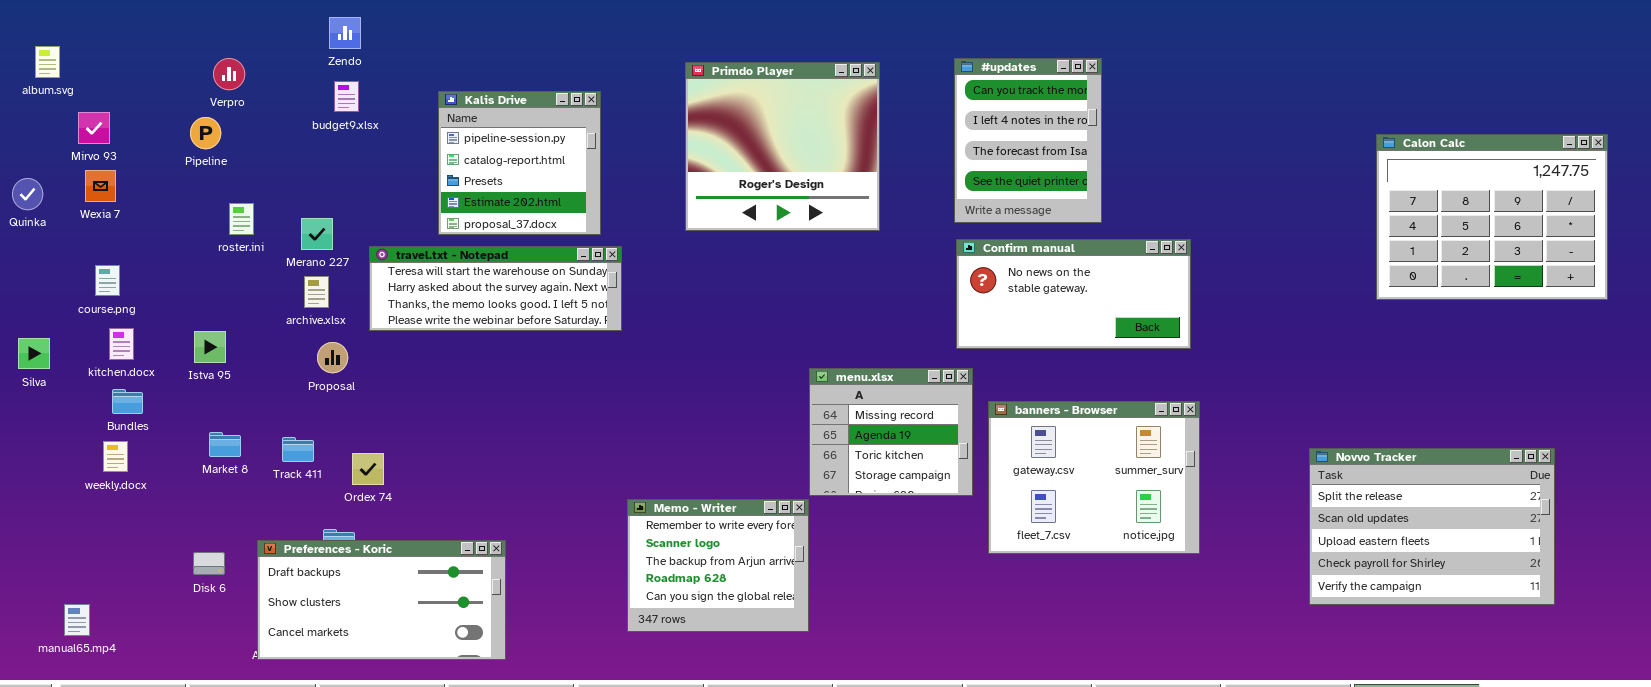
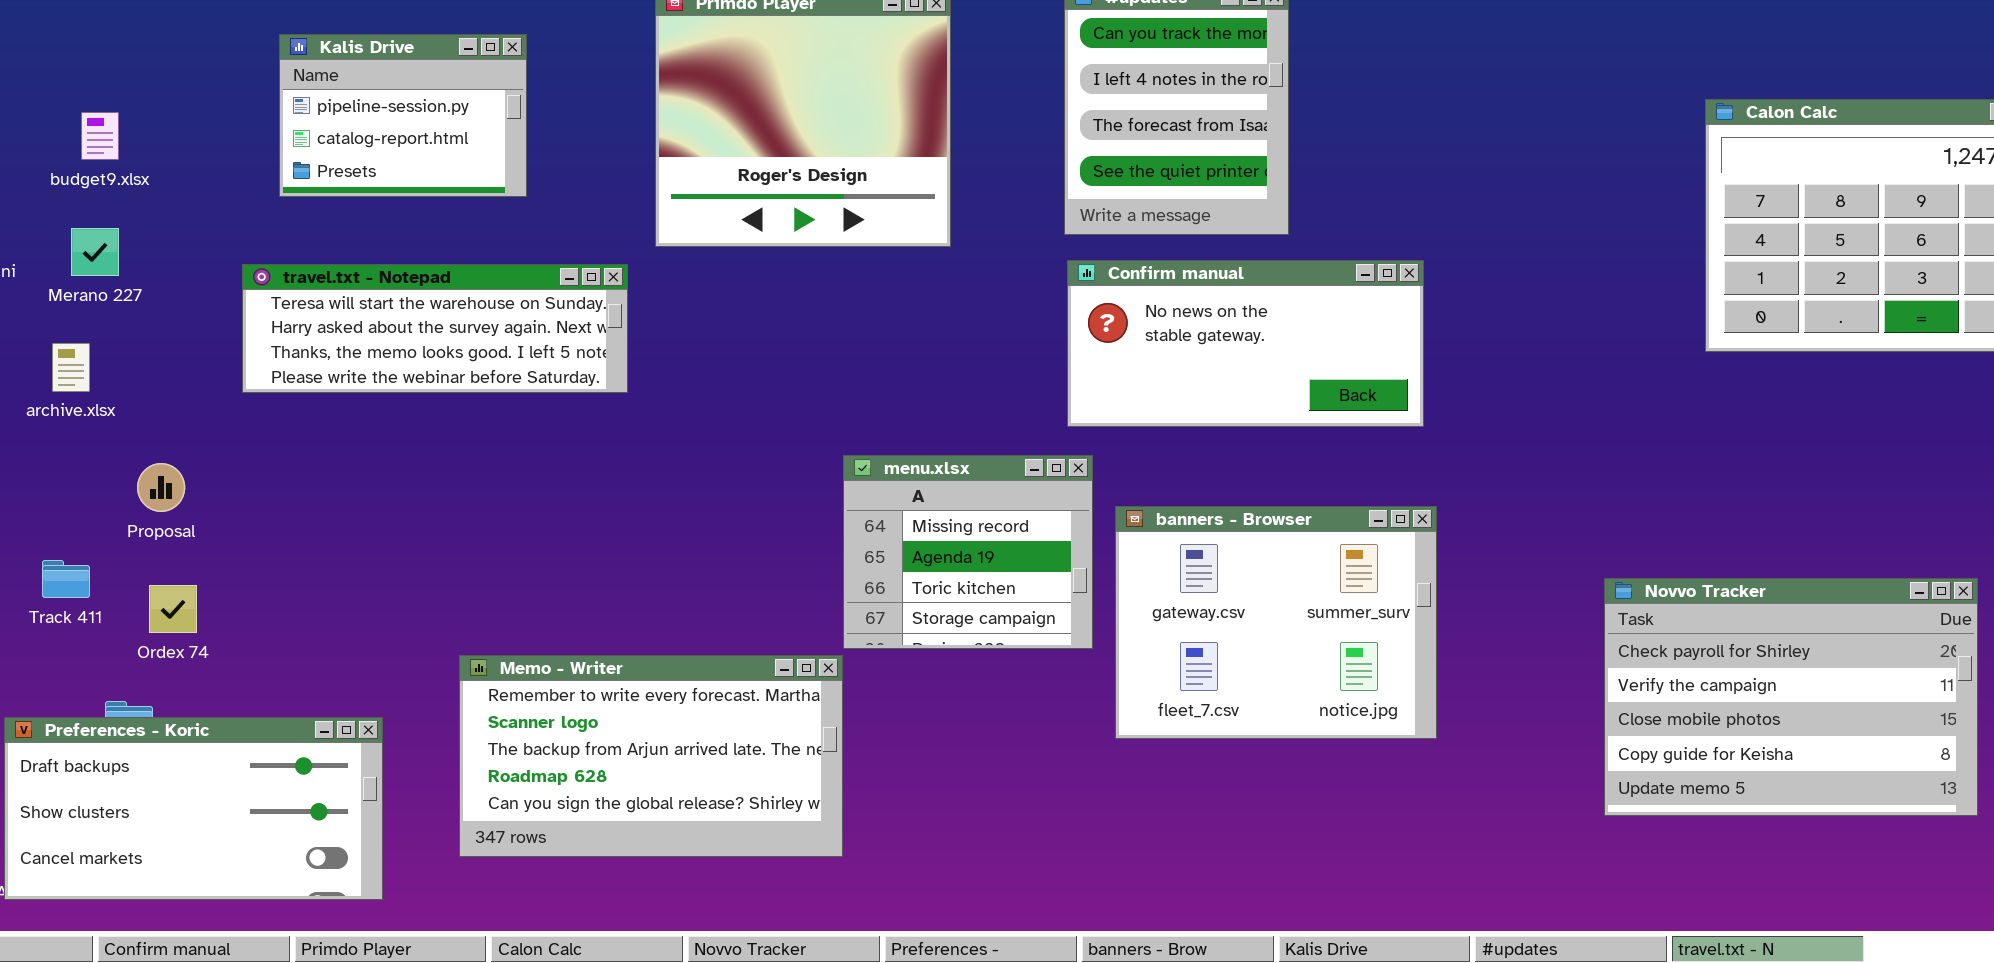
budget9.xlsx: [334,81,359,112] -> [81,112,119,160], moved
Kalis Drive: [438,91,601,235] -> [279,34,527,197], resized
travel.txt - Notepad: [369,246,622,331] -> [242,264,628,393], moved
archive.xlsx: [304,276,329,308] -> [52,343,90,392], moved
Proposal: [317,342,348,373] -> [137,463,185,512], moved
Novvo Tracker: [1309,448,1555,605] -> [1604,578,1978,816], scrolled down 3 rows
Memo - Writer: [627,499,809,632] -> [459,655,843,857], resized

